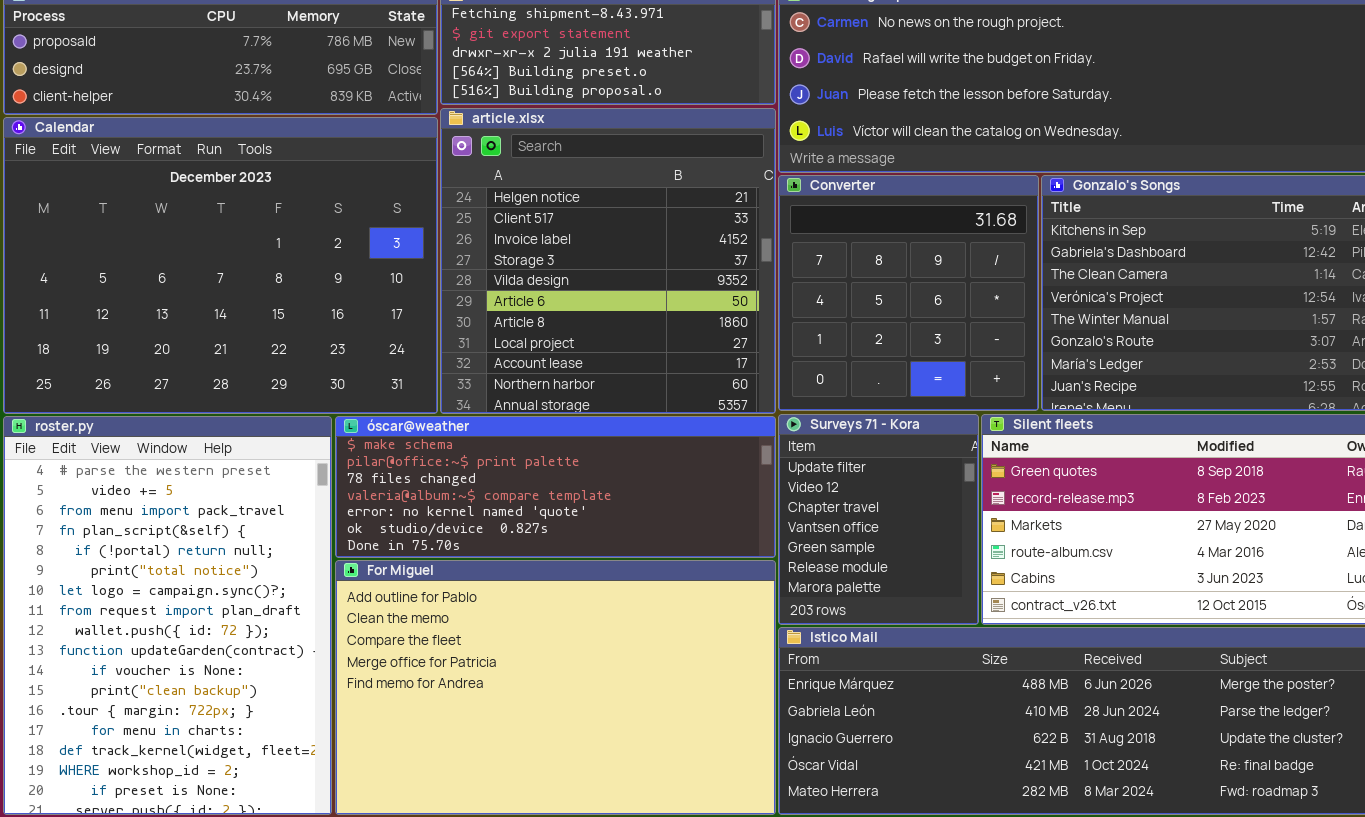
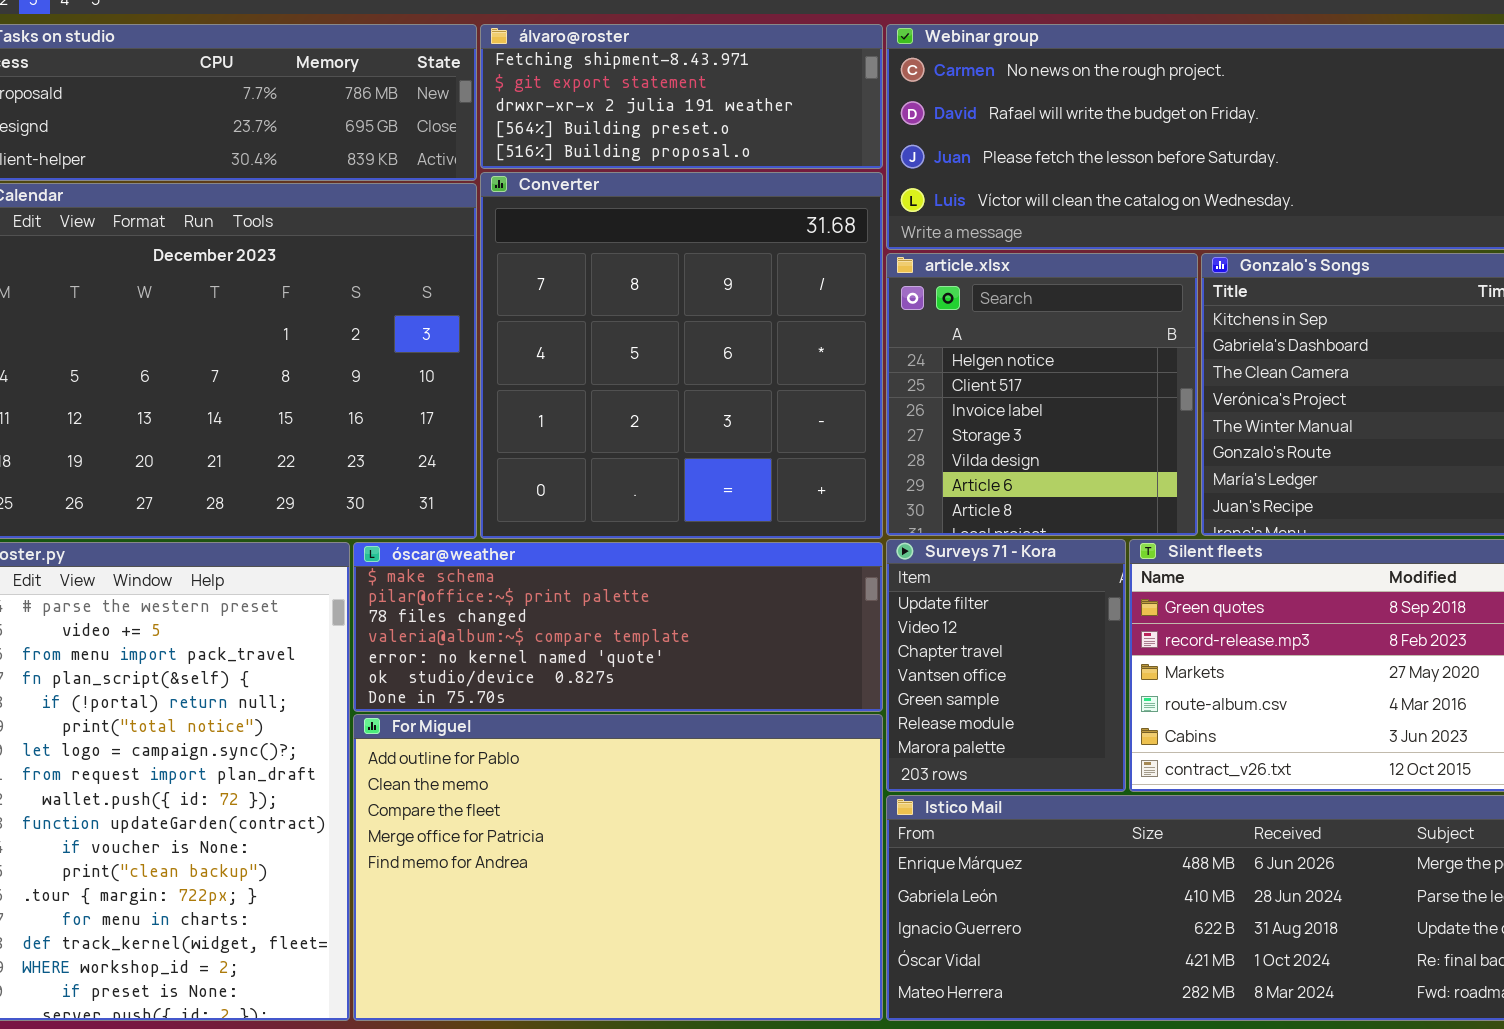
article.xlsx: [440,108,776,414] -> [886,253,1198,536], moved, resized
Converter: [778,175,1039,411] -> [480,172,883,539], moved, resized

